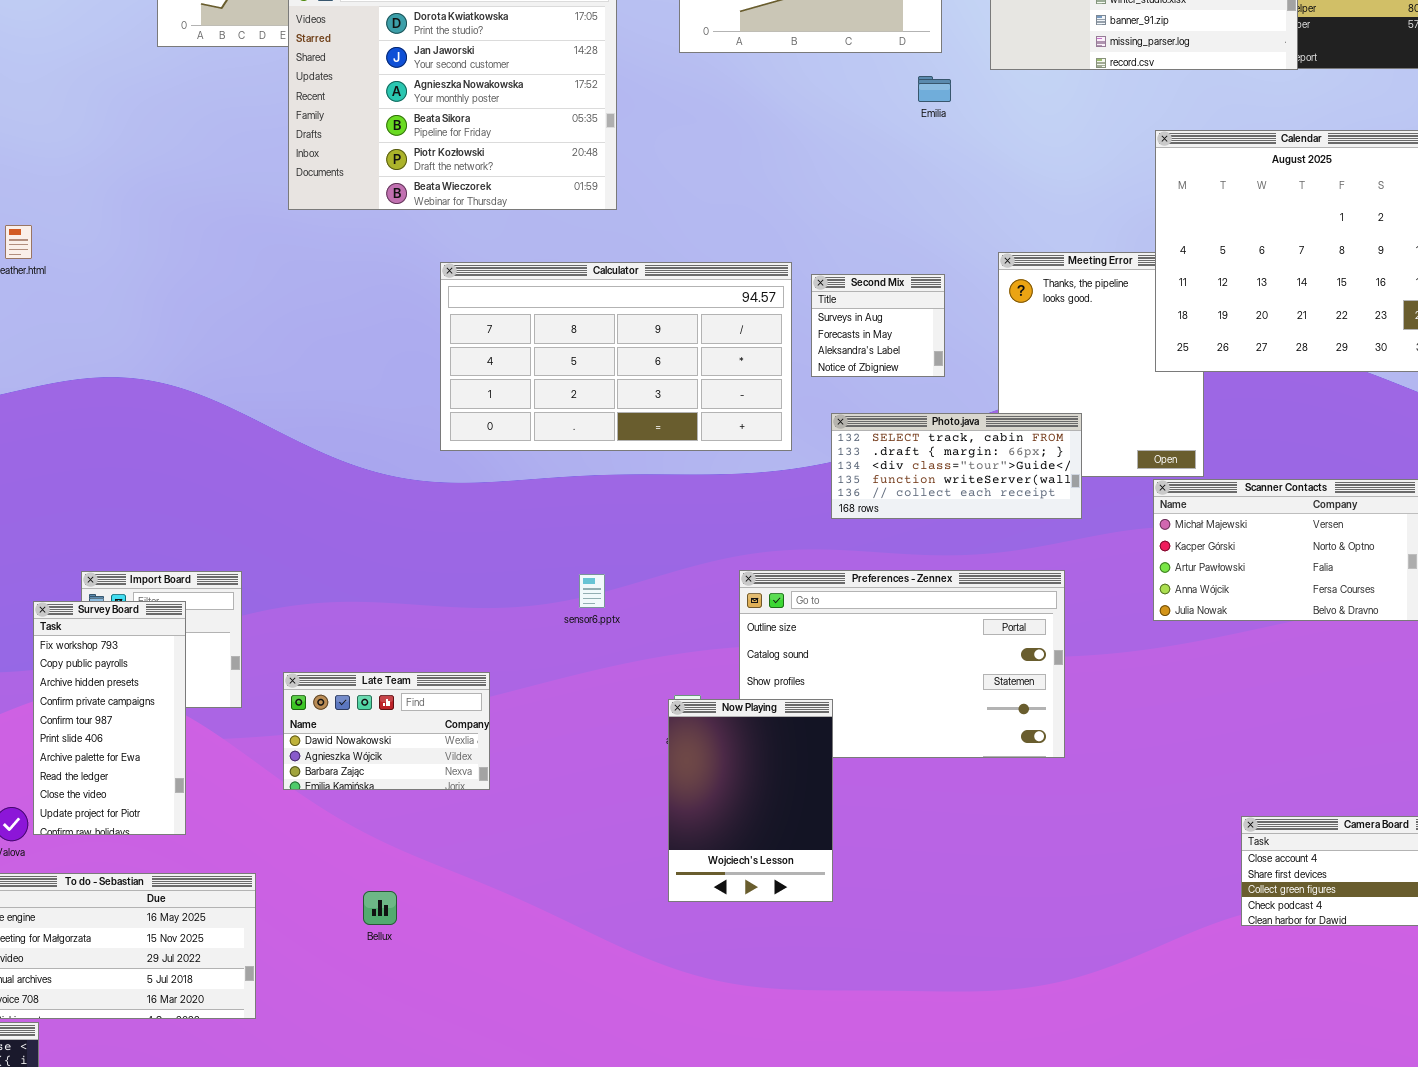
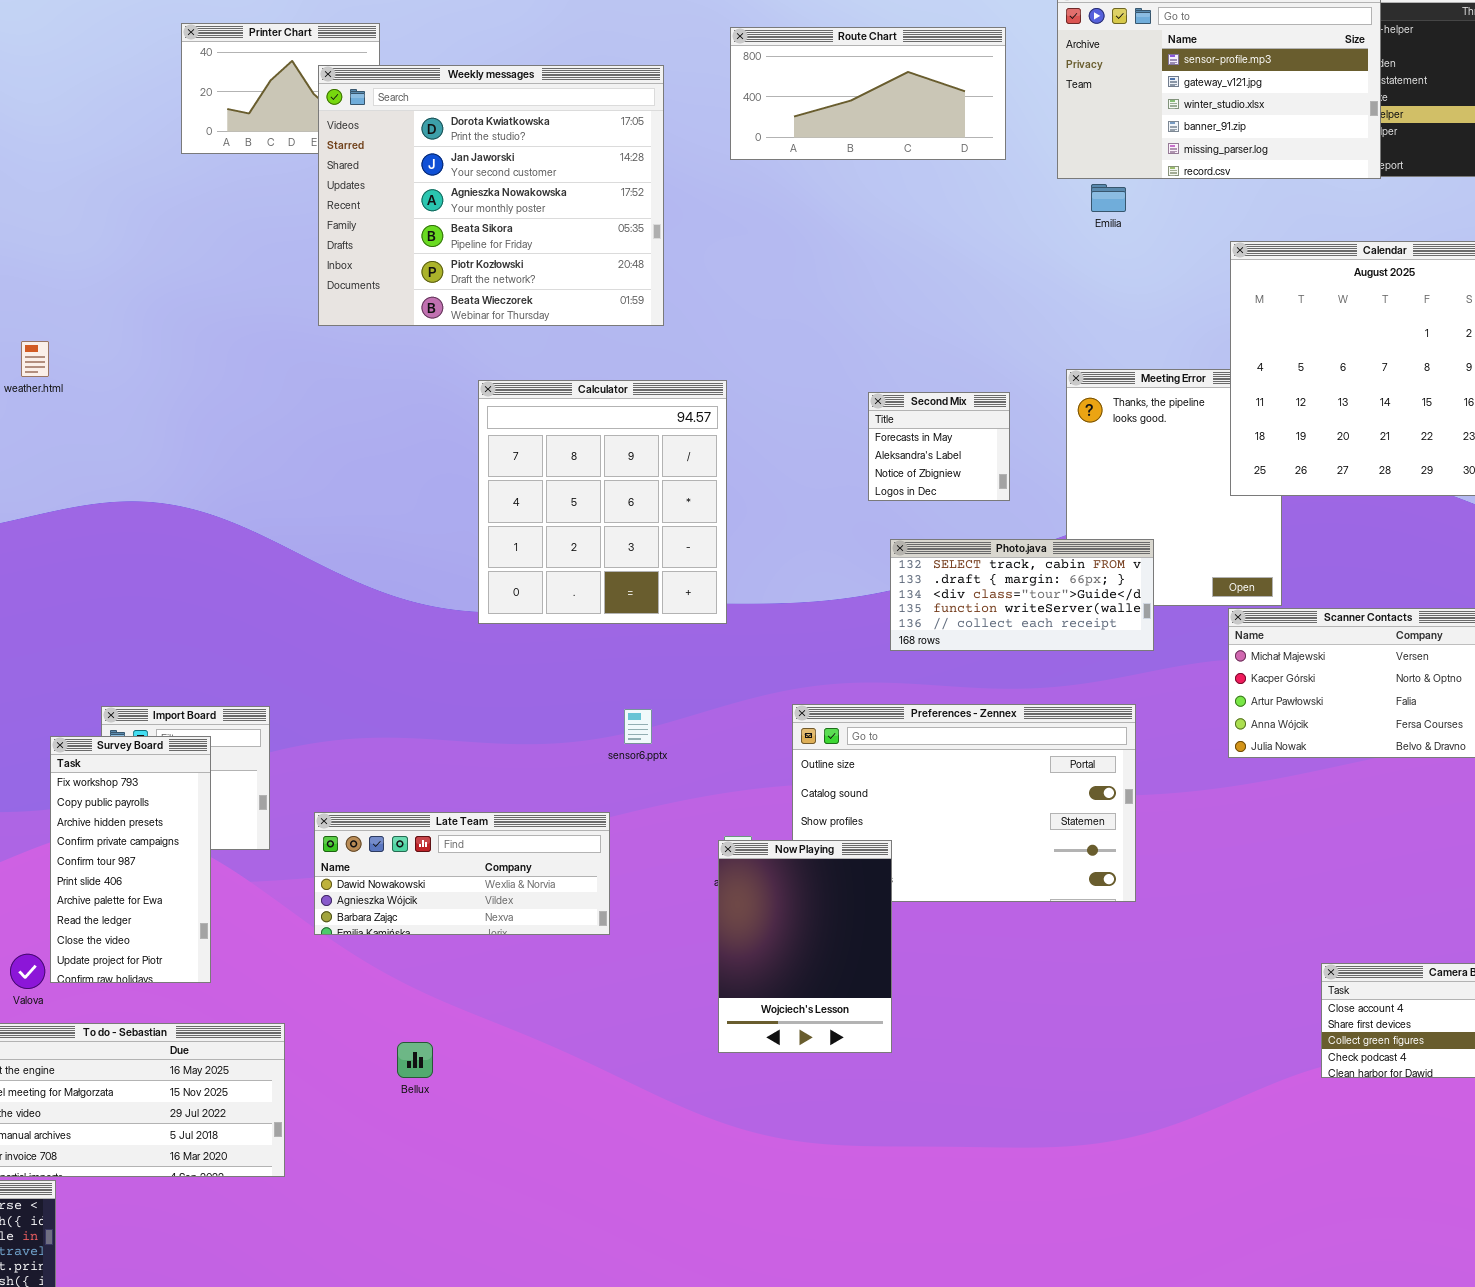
Emilia: [918,76,951,102] -> [1091,184,1126,212], moved
Calculator: [440,262,792,451] -> [478,380,727,624], resized
Second Mix: [811,274,945,377] -> [868,392,1010,501], scrolled down 1 row
Late Team: [283,672,490,790] -> [314,812,610,935], resized

